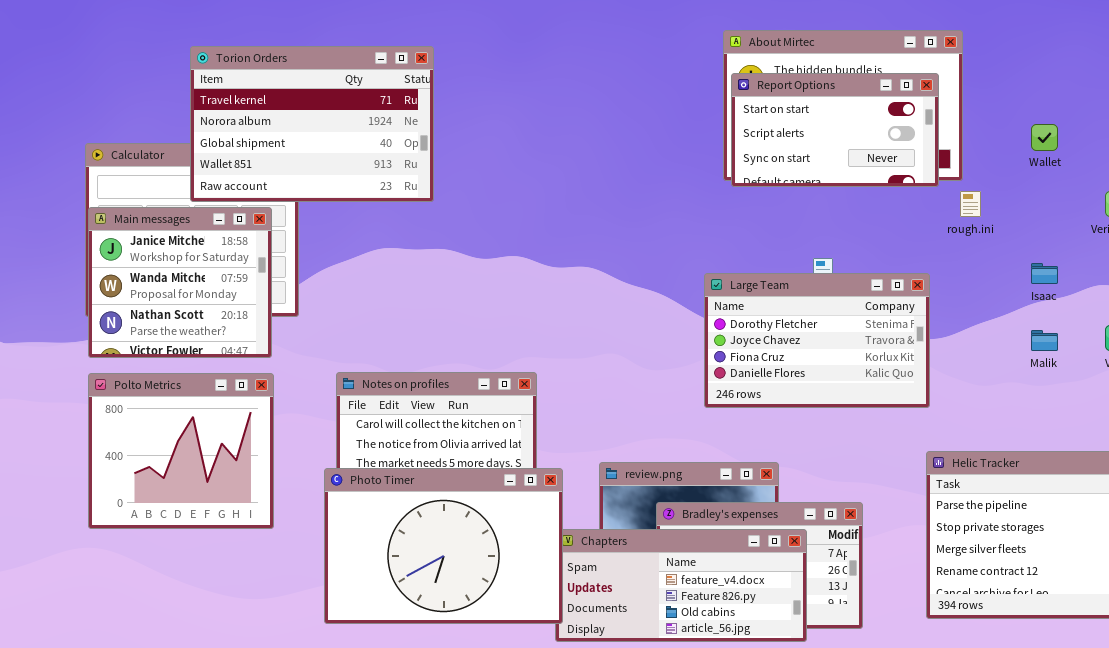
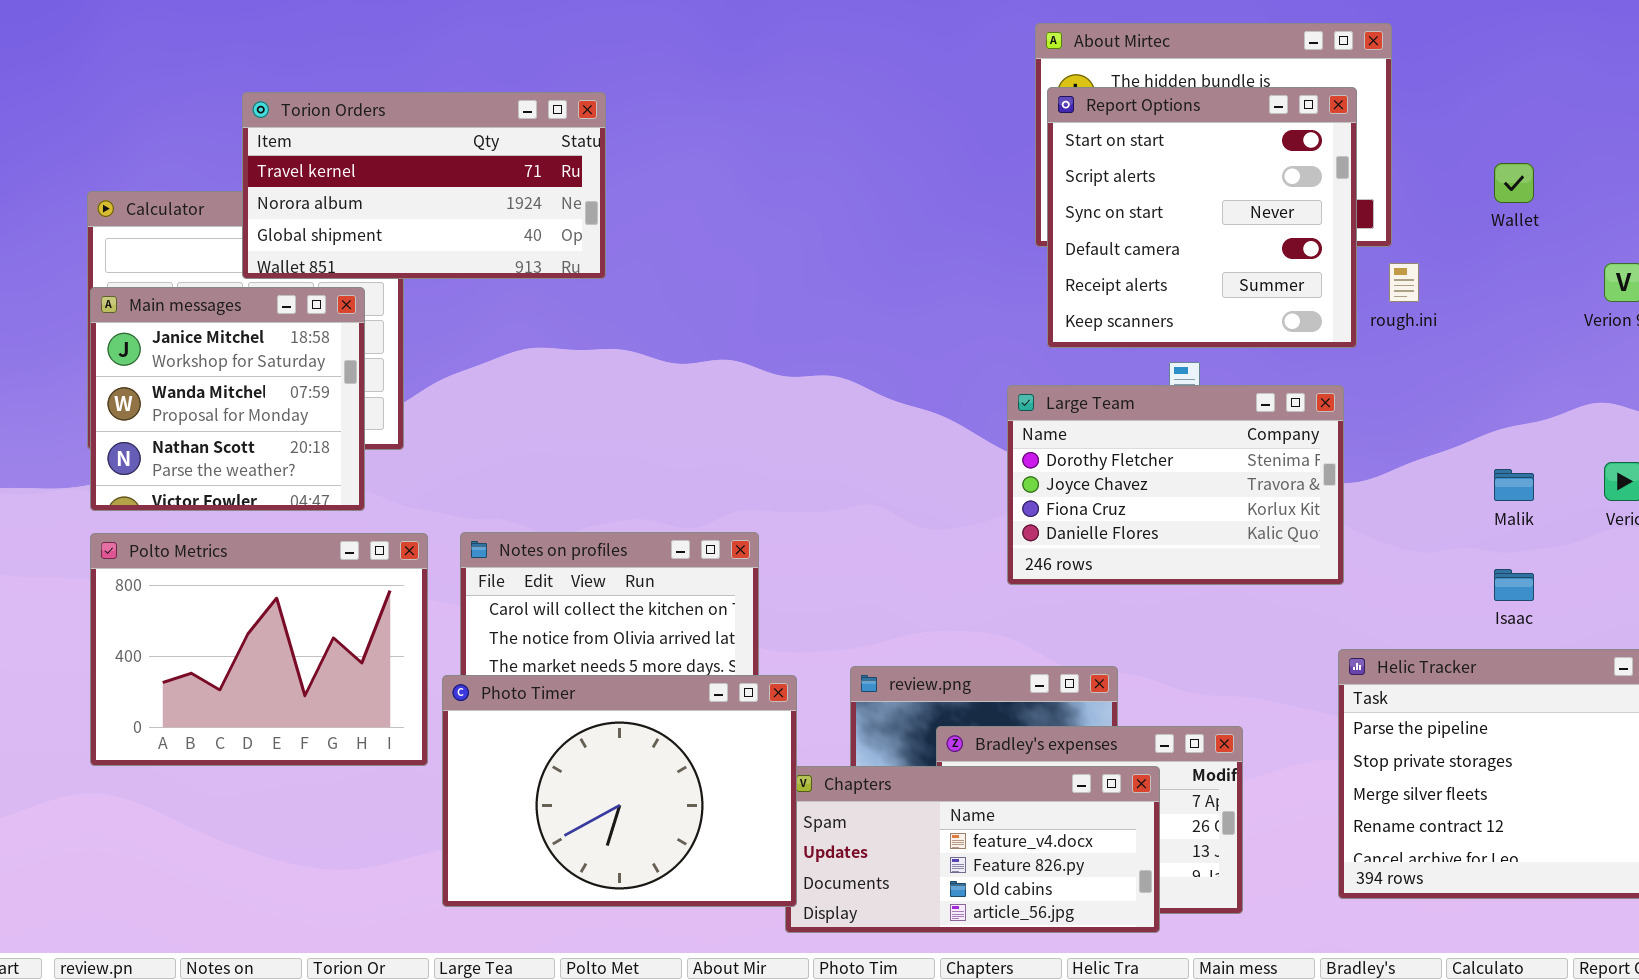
Torion Orders: [190,46,434,202] -> [242,92,606,279], resized
Report Options: [731,73,939,187] -> [1047,87,1357,348], resized
Isaac: [1031,263,1058,284] -> [1494,569,1534,601], moved
Polto Metrics: [88,373,274,529] -> [90,533,428,766], resized

